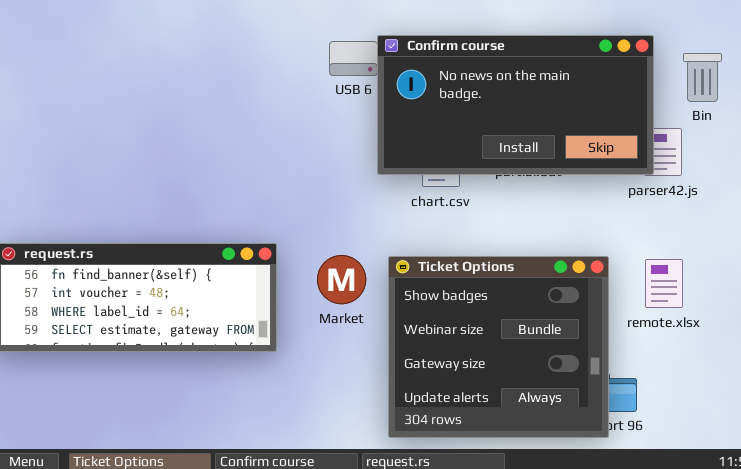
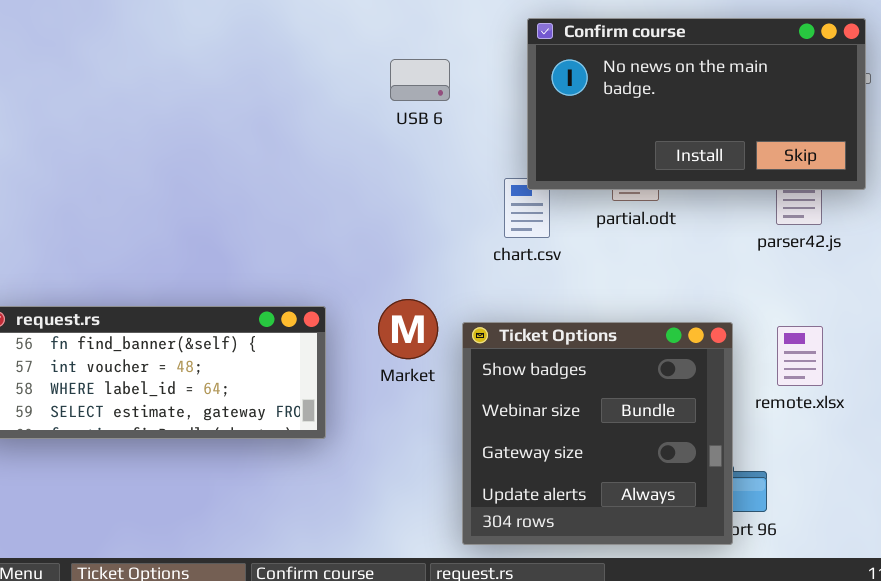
Confirm course: [377,35,654,175] -> [527,18,866,190], moved
Market: [317,255,366,304] -> [378,299,438,359], moved

